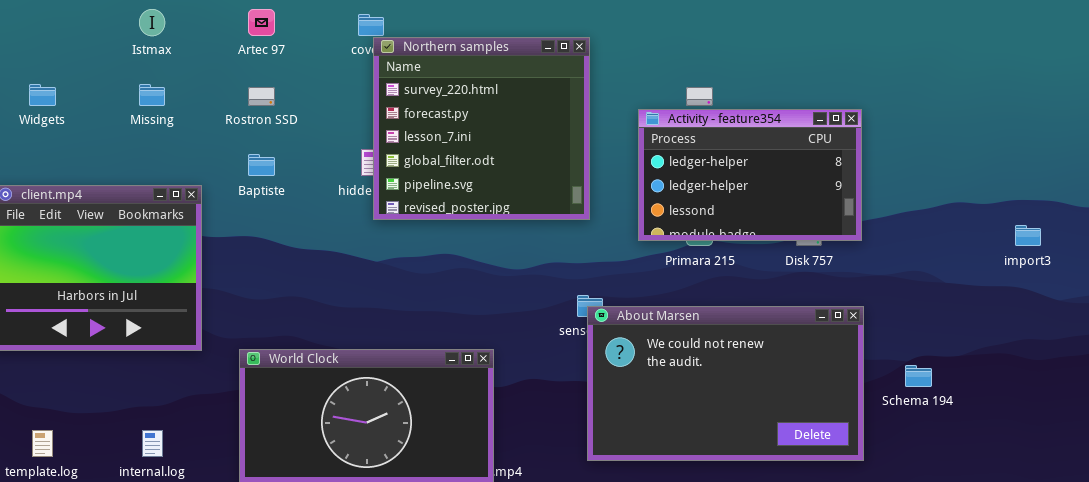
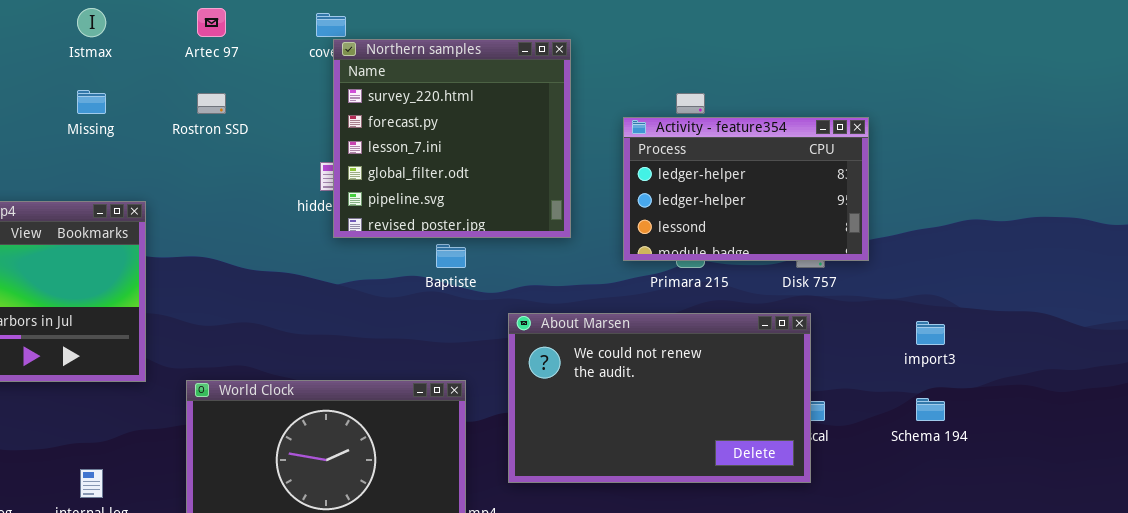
Baptiste: [248,154,275,176] -> [436,244,466,268], moved
import3: [1015,225,1041,246] -> [916,321,945,345], moved
About Marsen: [587,306,864,461] -> [508,313,811,483], moved

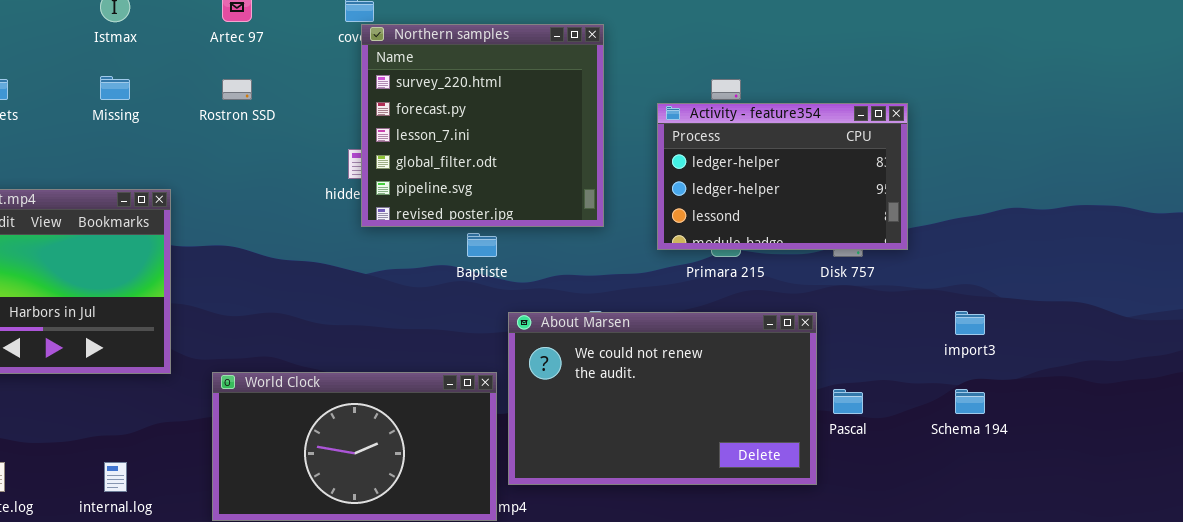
About Marsen: [508,313,811,483] -> [508,312,817,485], moved

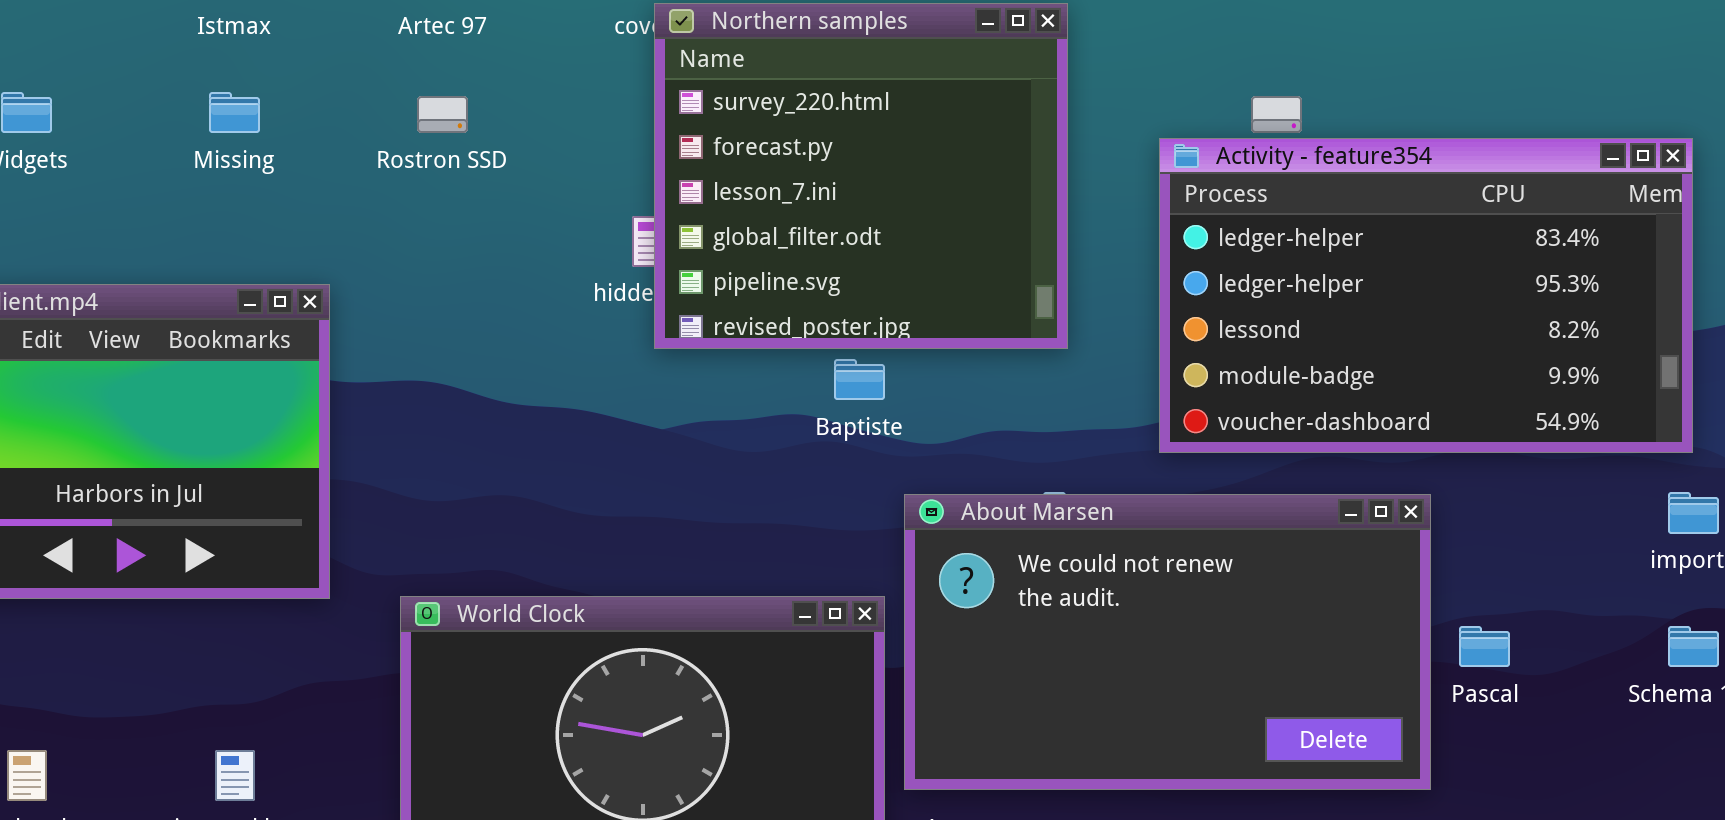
Activity - feature354: [657,103,908,250] -> [1159,138,1693,453], resized

